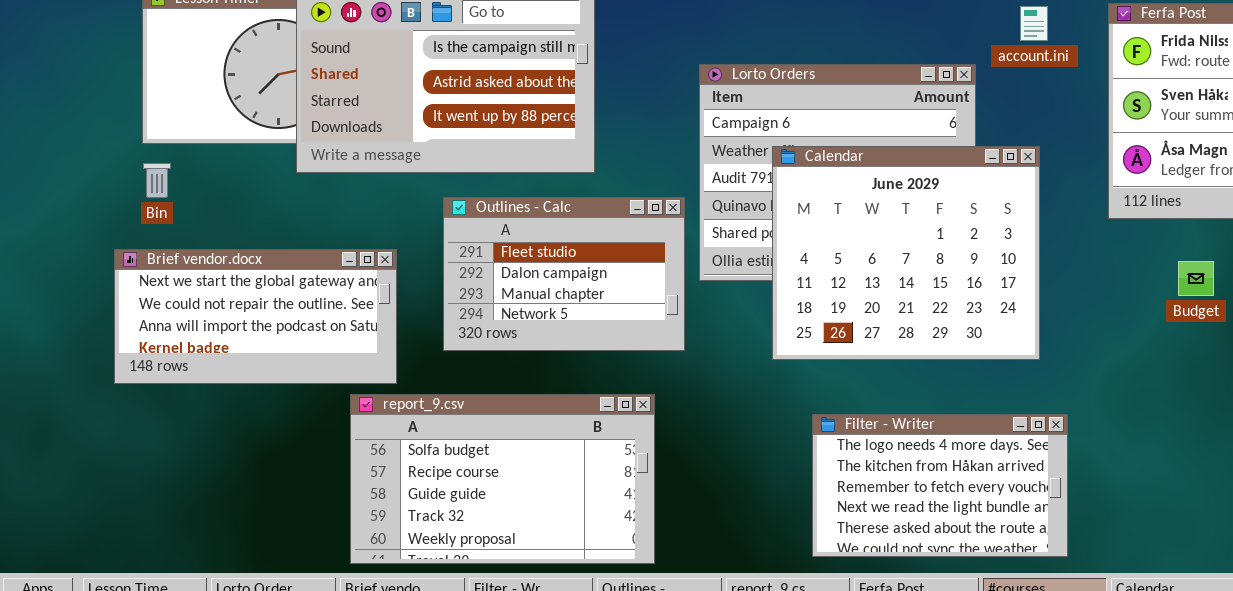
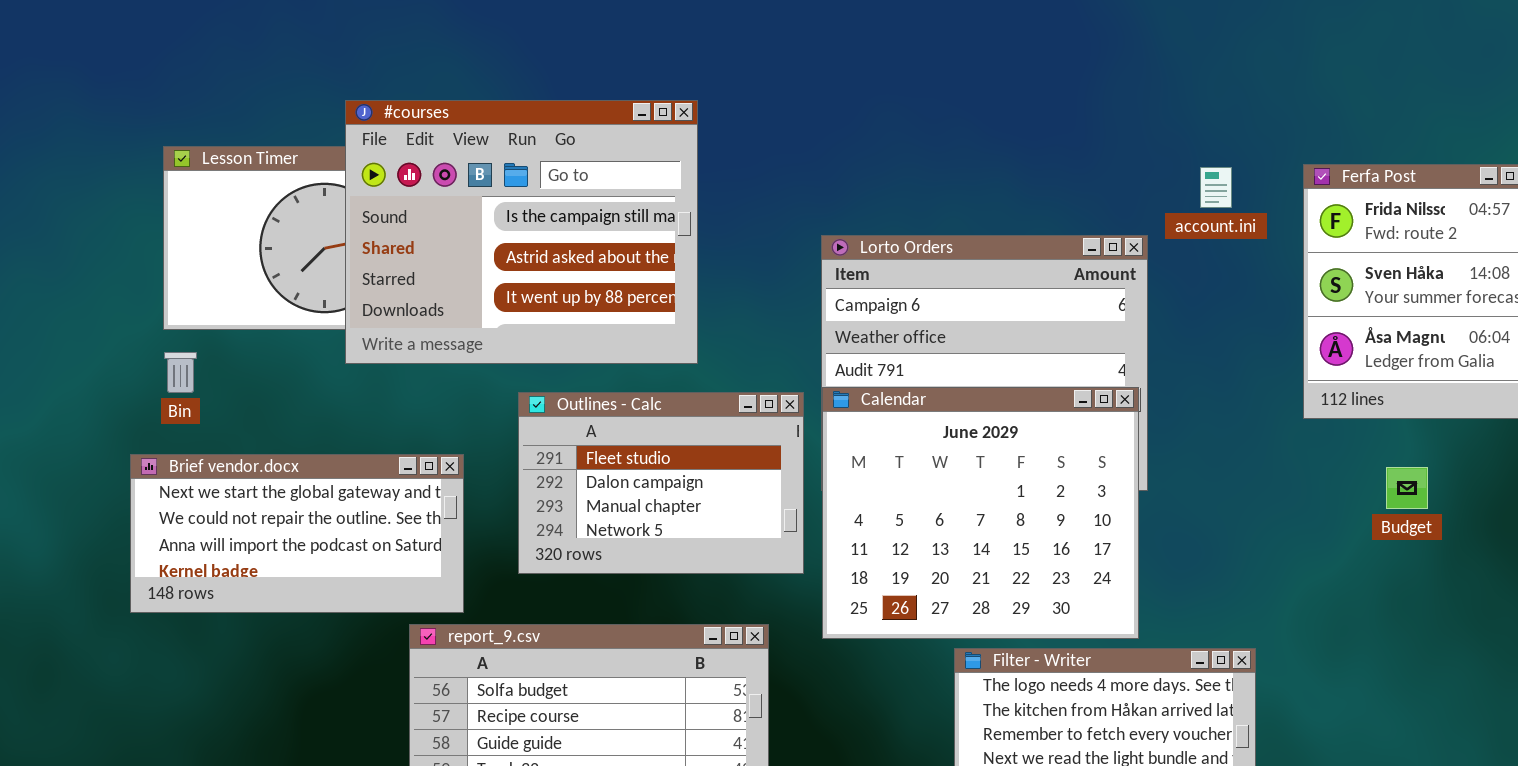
Calendar: [772,146,1040,360] -> [822,387,1139,639], moved

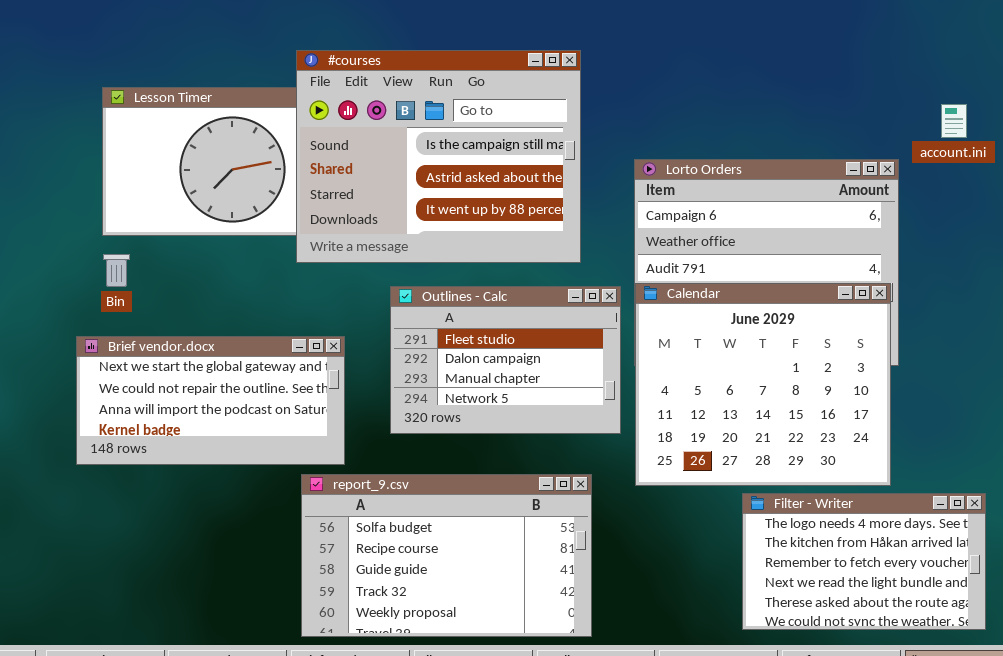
#courses: [345,100,698,364] -> [296,50,581,263], moved

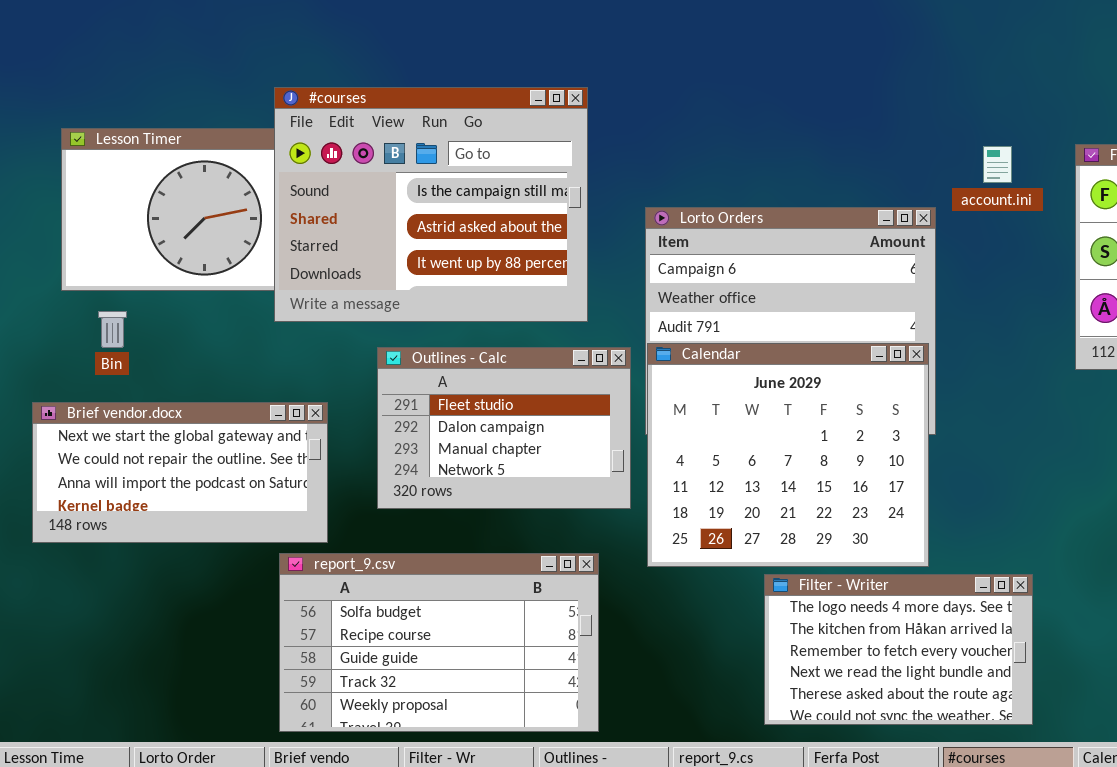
Bin: [103,254,130,287] -> [98,311,127,348], moved

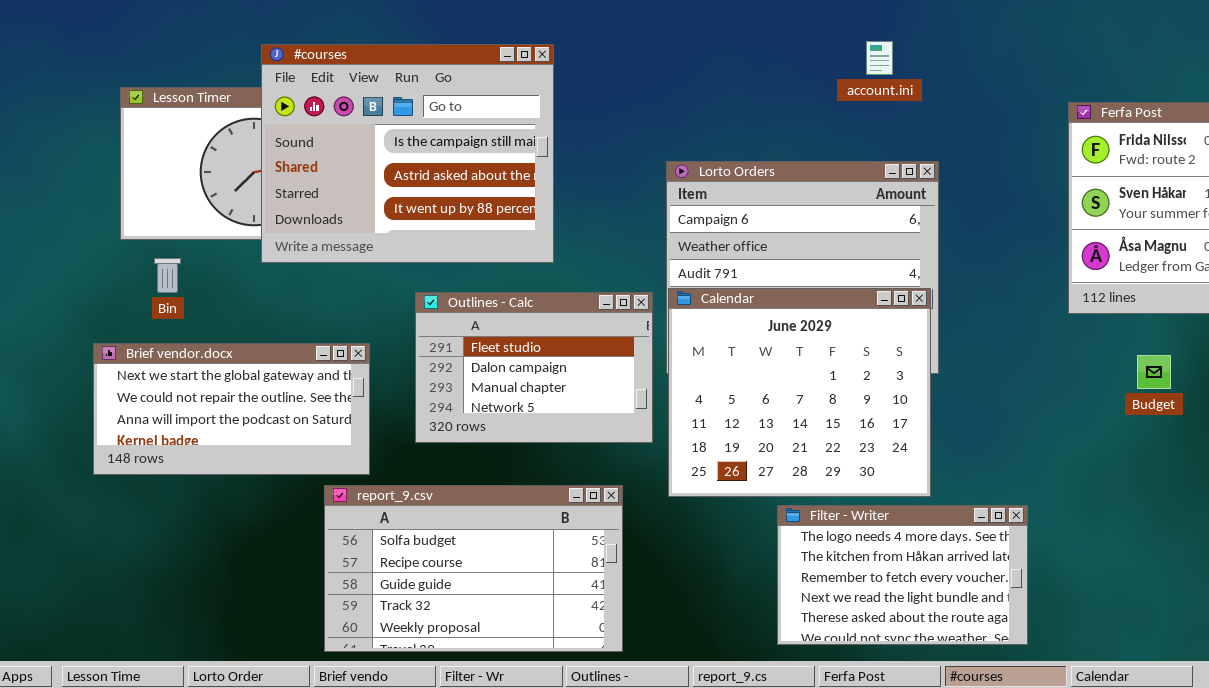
#courses: [274,87,588,322] -> [261,44,554,263], moved
account.ini: [983,146,1012,183] -> [866,41,893,75], moved

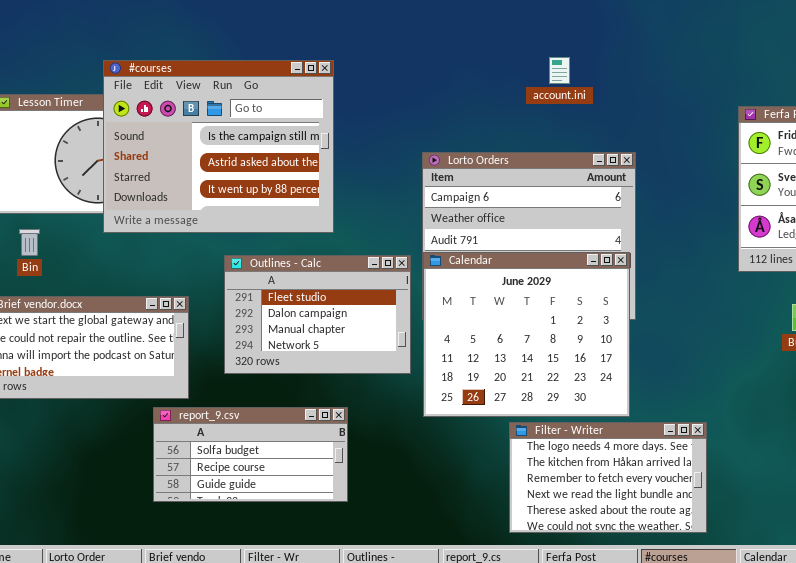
account.ini: [866,41,893,75] -> [549,57,570,84], moved
report_9.csv: [324,485,623,652] -> [153,407,348,502], resized

